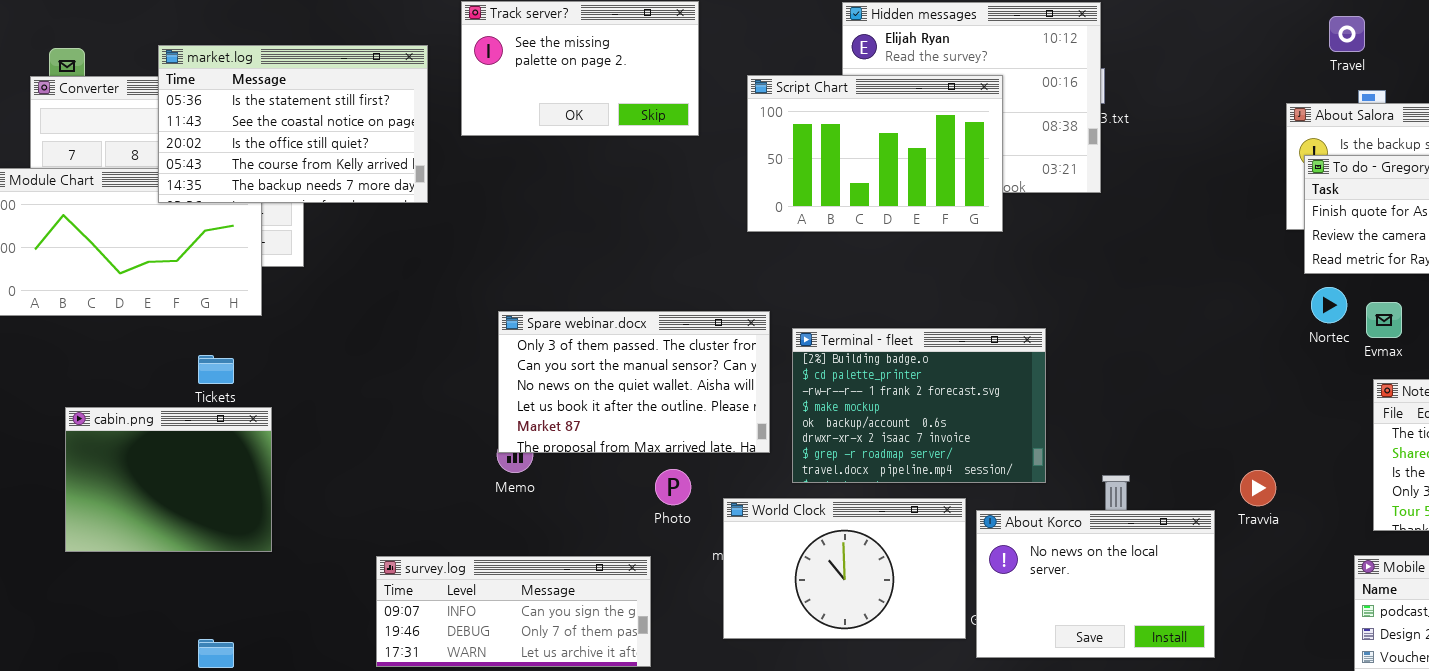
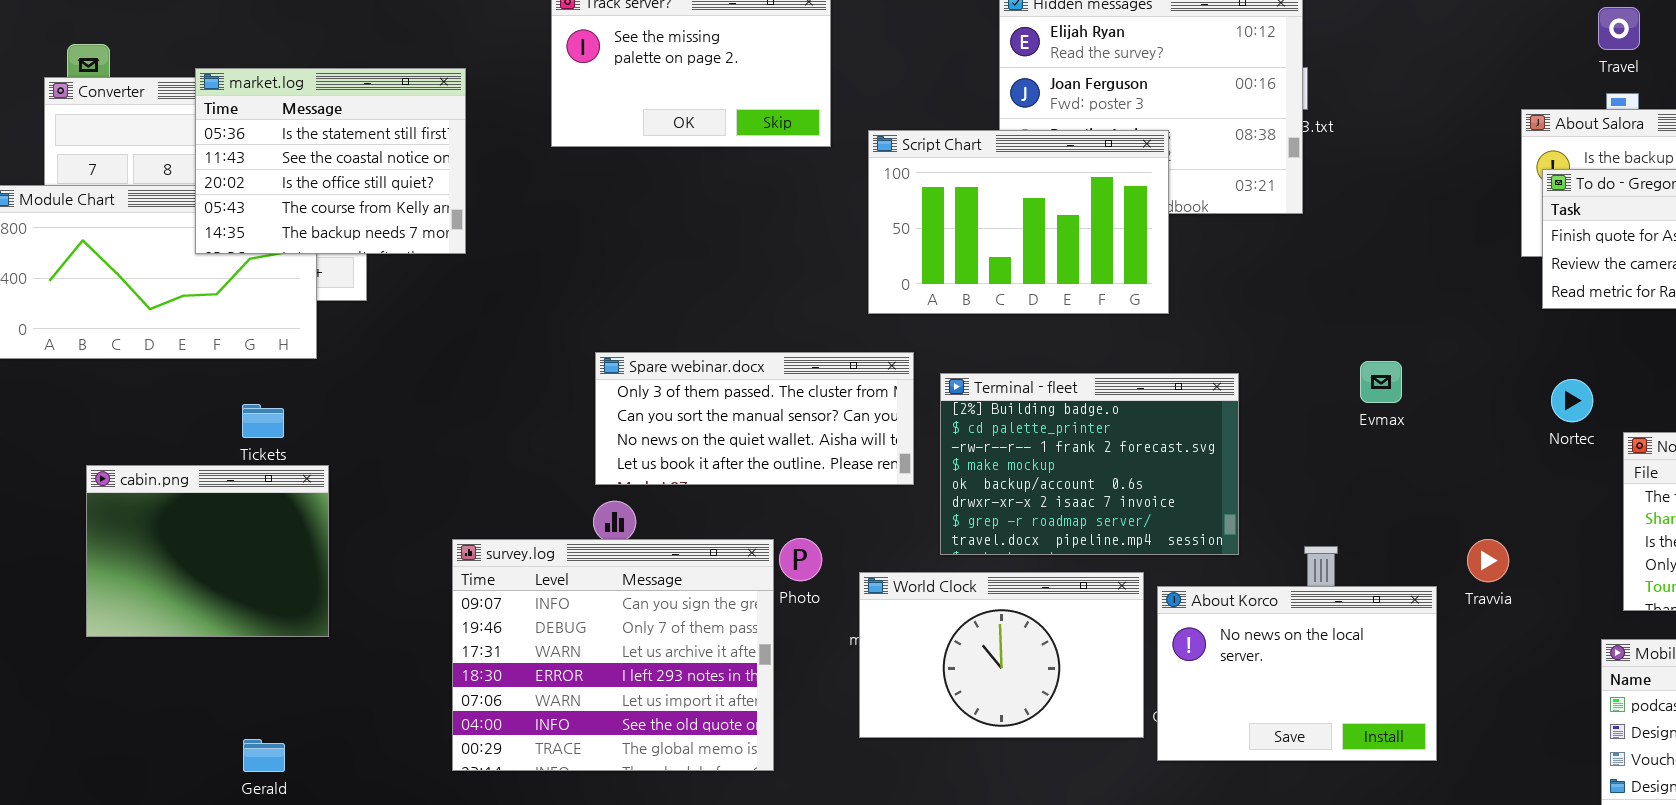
Travel: [1329,16,1365,52] -> [1598,7,1640,50], moved
market.log: [158,45,428,203] -> [195,68,466,254], moved, resized
Script Chart: [747,75,1003,232] -> [868,130,1169,314], moved
Nortec: [1311,287,1347,323] -> [1551,379,1593,422], moved
Evmax: [1366,302,1402,338] -> [1360,361,1402,403], moved
Spare webinar.docx: [498,311,770,453] -> [595,352,914,485], resized
survey.log: [376,556,651,667] -> [452,539,774,771], resized

